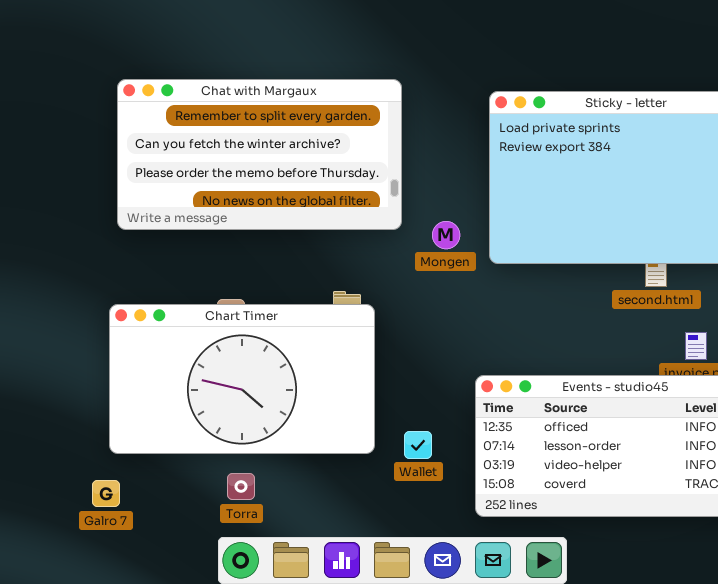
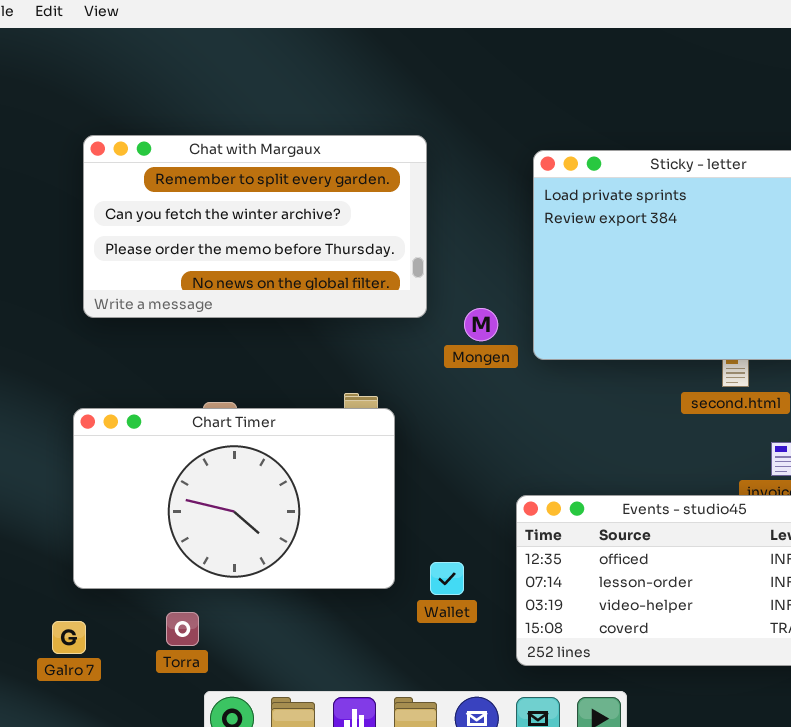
Torra: [227,473,255,500] -> [166,612,199,646], moved

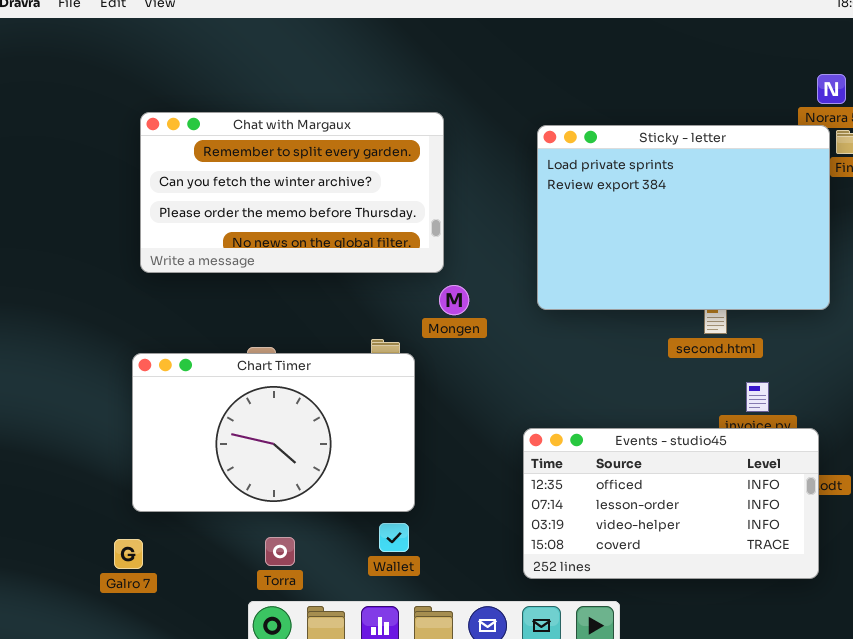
Mongen: [464,308,498,341] -> [439,285,469,315], moved
Wallet: [430,562,464,595] -> [379,523,409,552], moved
Torra: [166,612,199,646] -> [265,537,295,566], moved

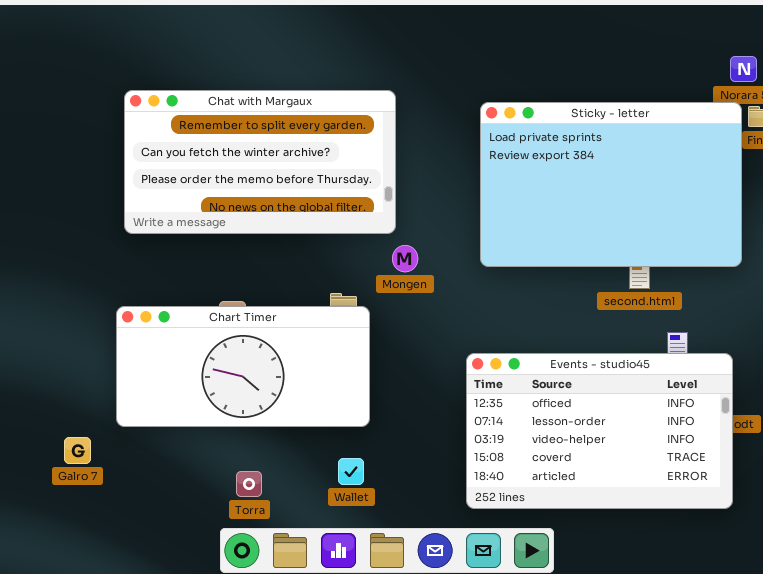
Chart Timer: [132,353,415,512] -> [116,306,370,427], resized
Events - studio45: [523,428,819,579] -> [466,353,733,509], resized
Galro 7: [114,539,143,569] -> [64,437,91,464], moved

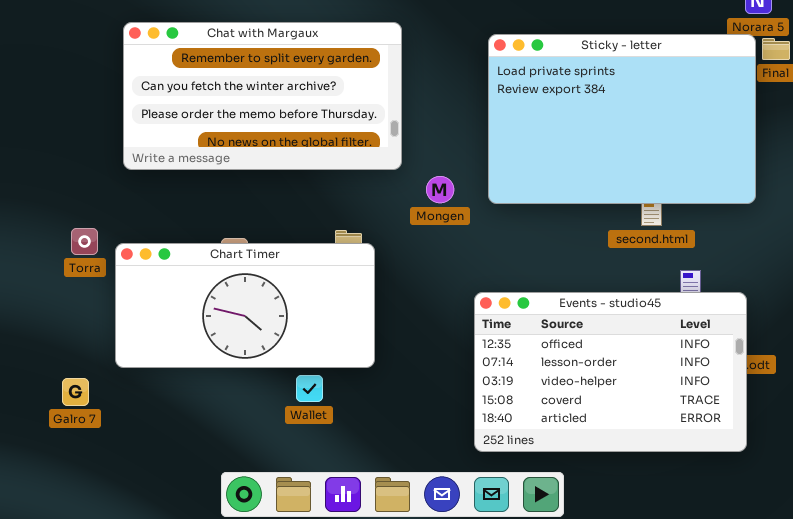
Mongen: [392,245,418,272] -> [426,176,454,203], moved
Wallet: [338,458,364,485] -> [296,375,323,402], moved
Torra: [236,471,262,497] -> [71,228,98,255], moved

